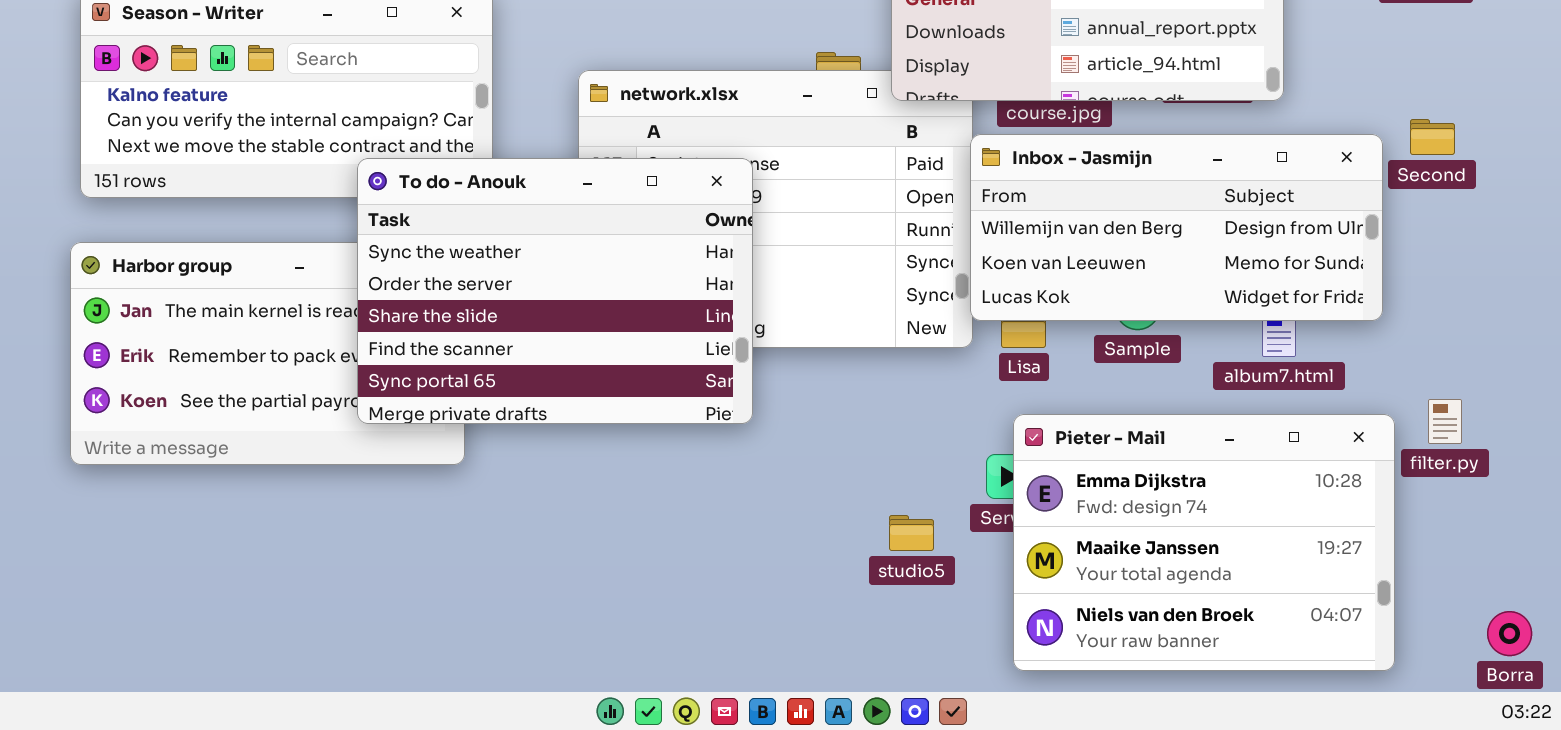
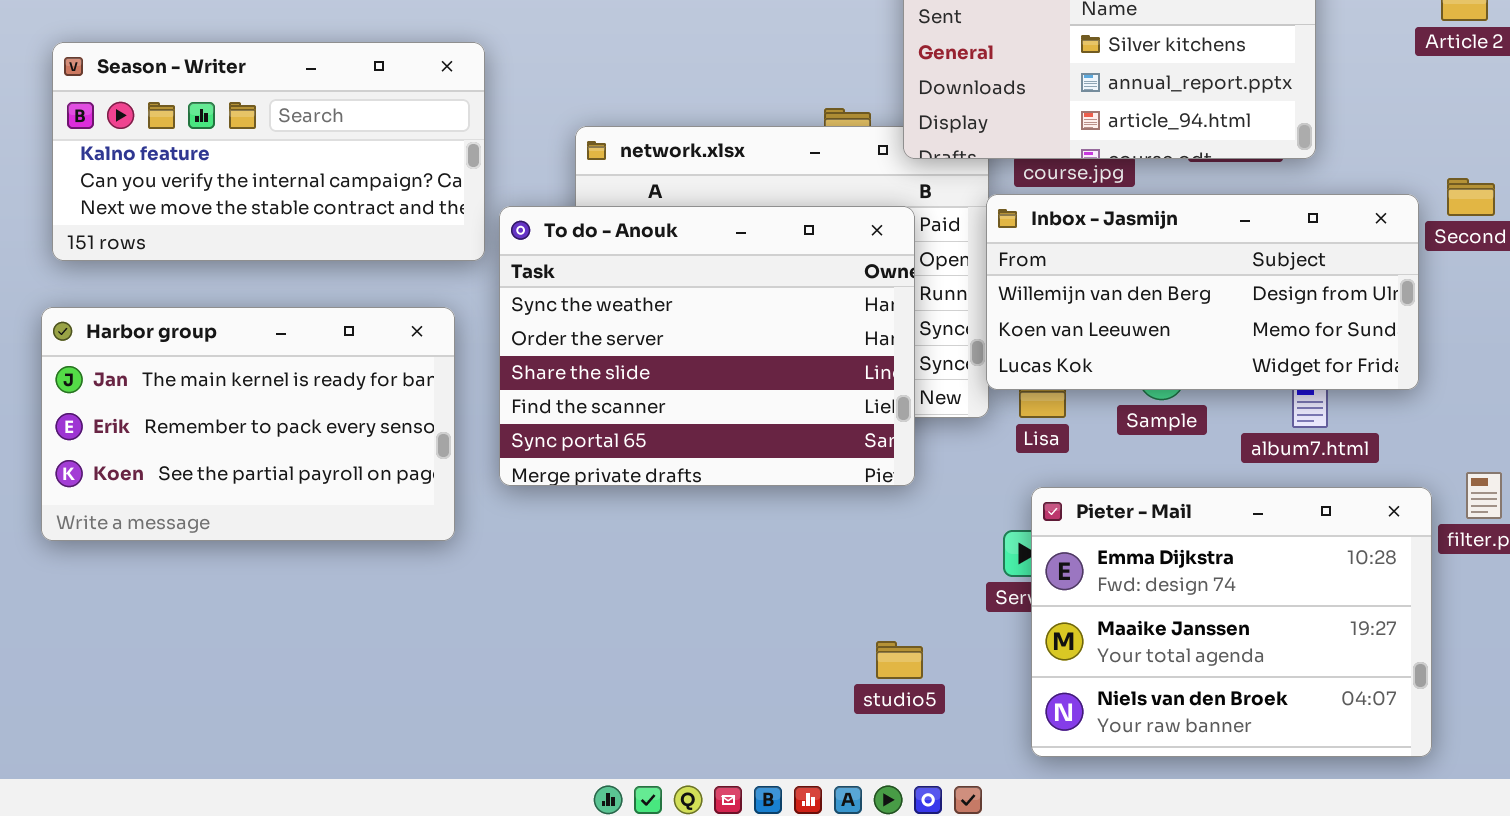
To do - Anouk: [357,158,753,424] -> [499,206,915,486], moved
studio5: [889,515,934,551] -> [876,641,923,679], moved

